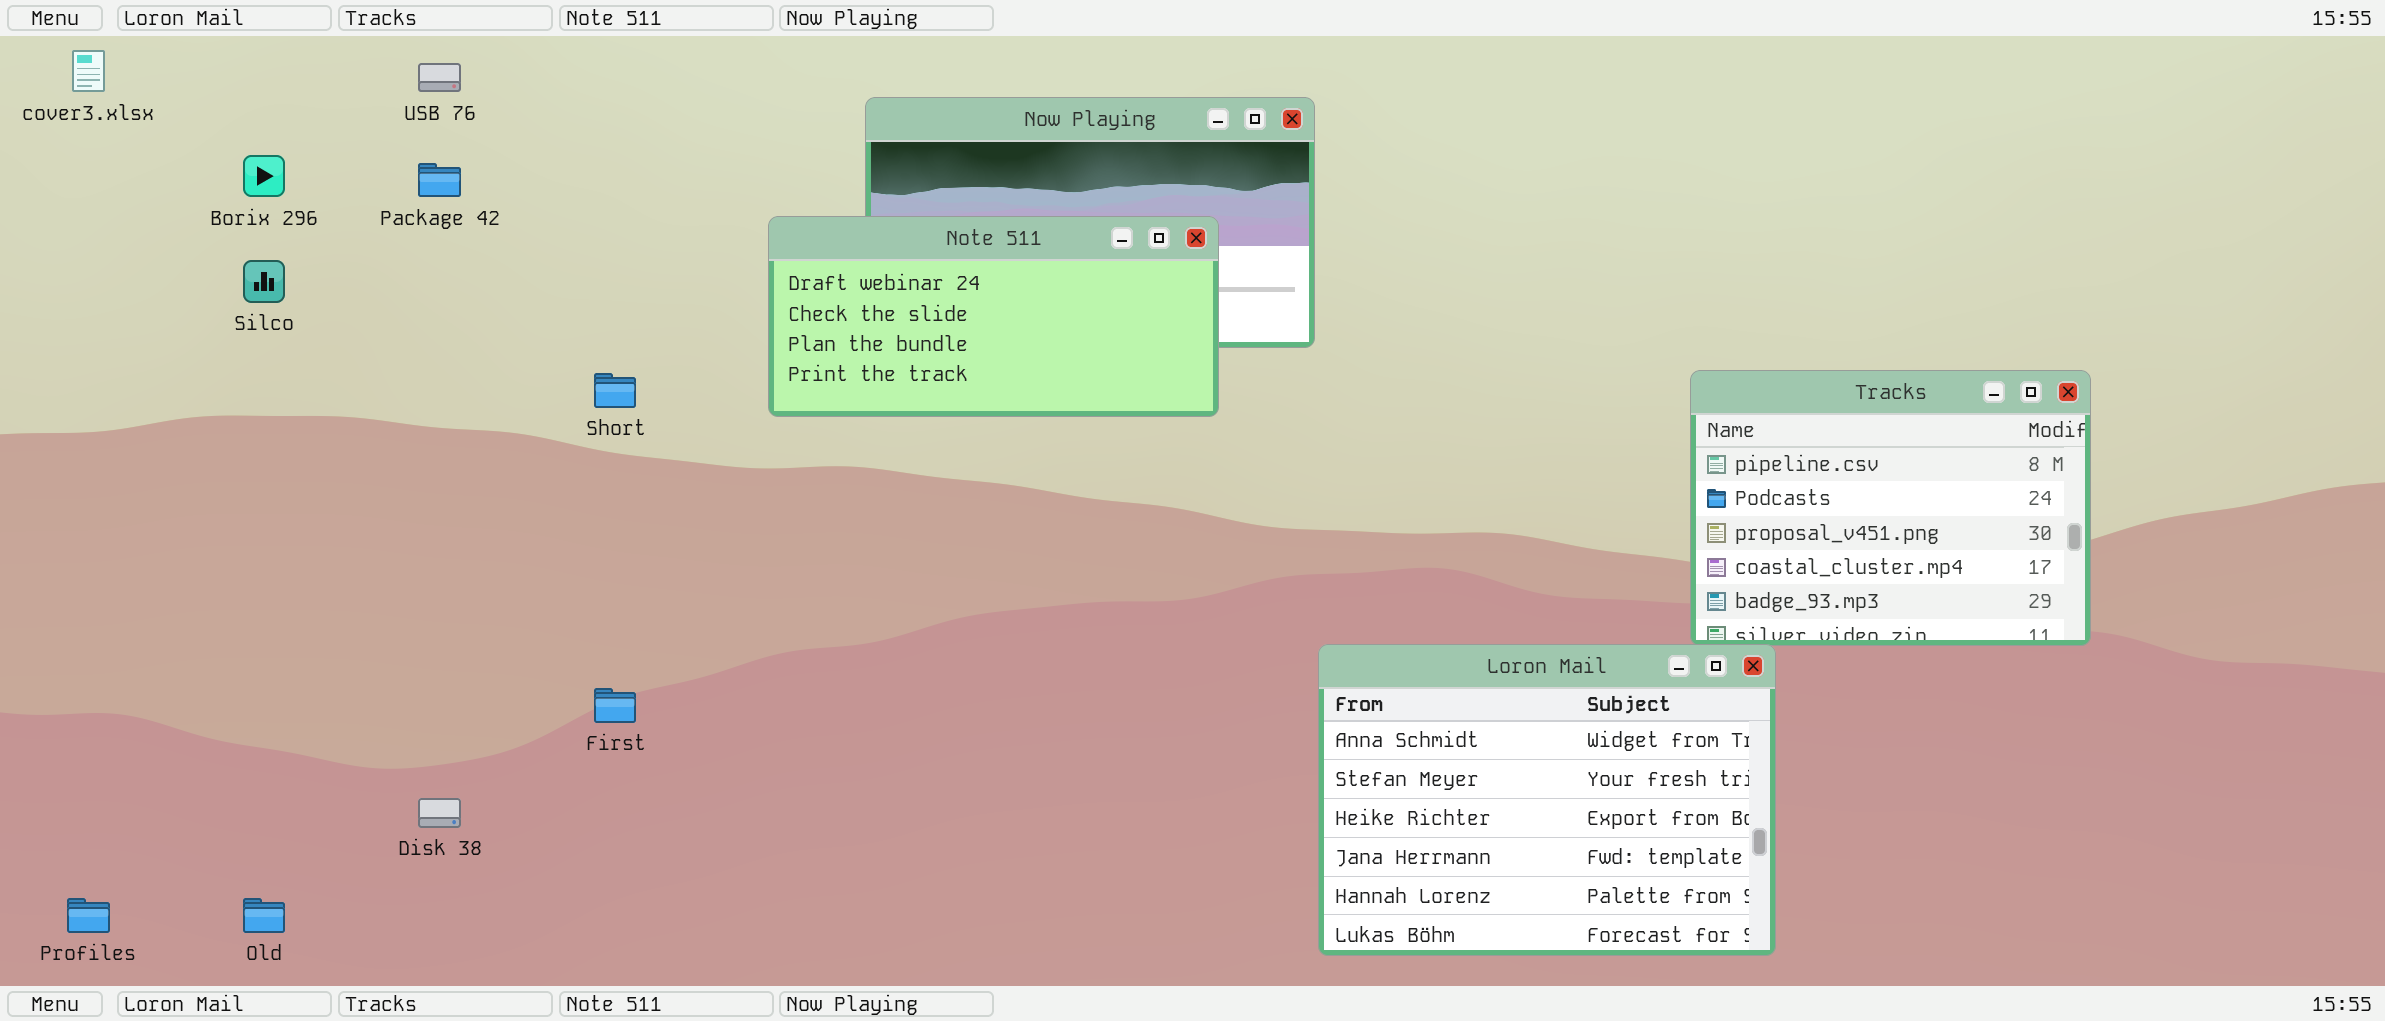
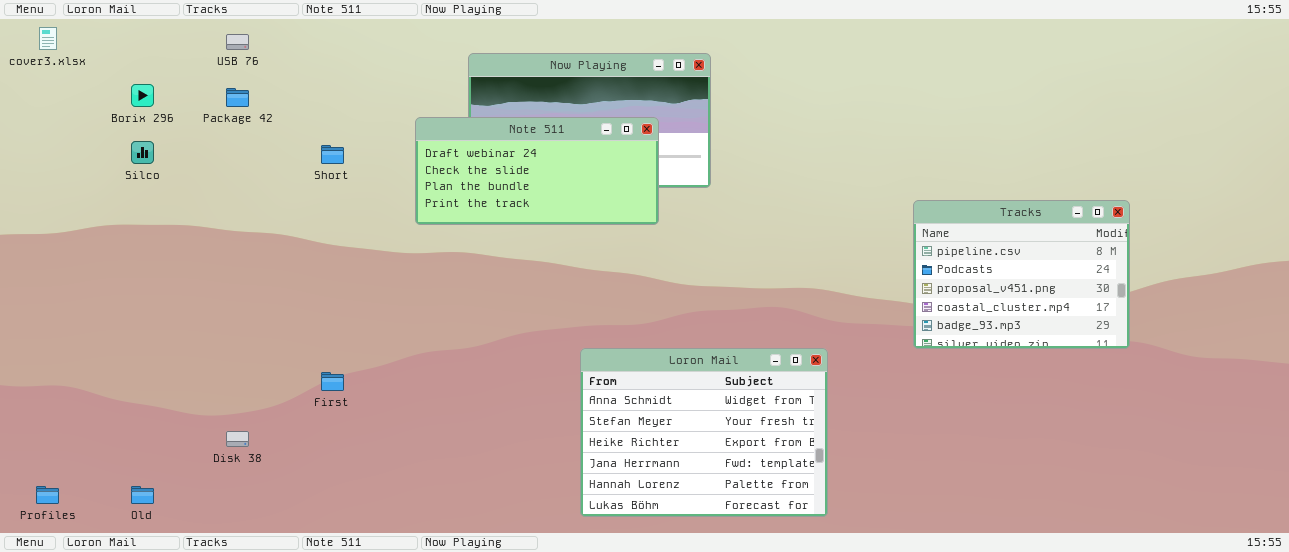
Short: [594,373,636,408] -> [321,145,344,164], moved
Loron Mail: [1318,644,1776,956] -> [580,348,828,517], moved

